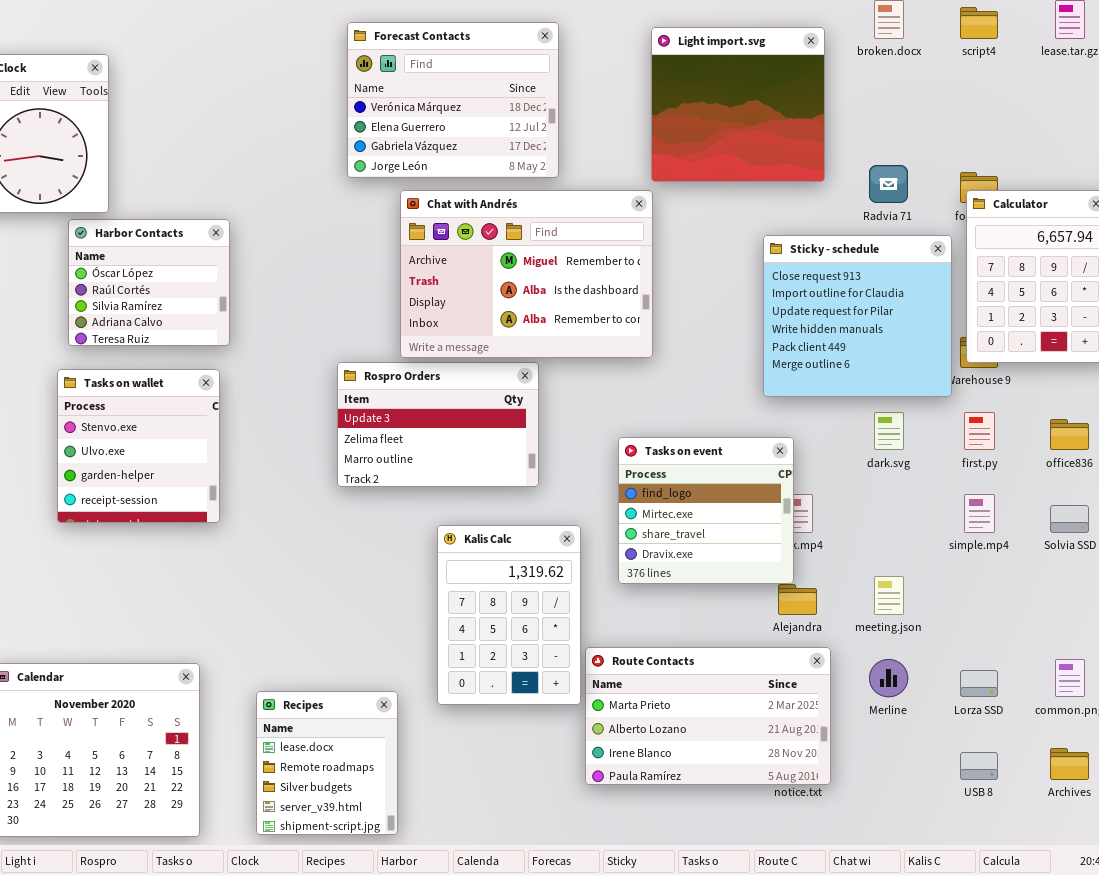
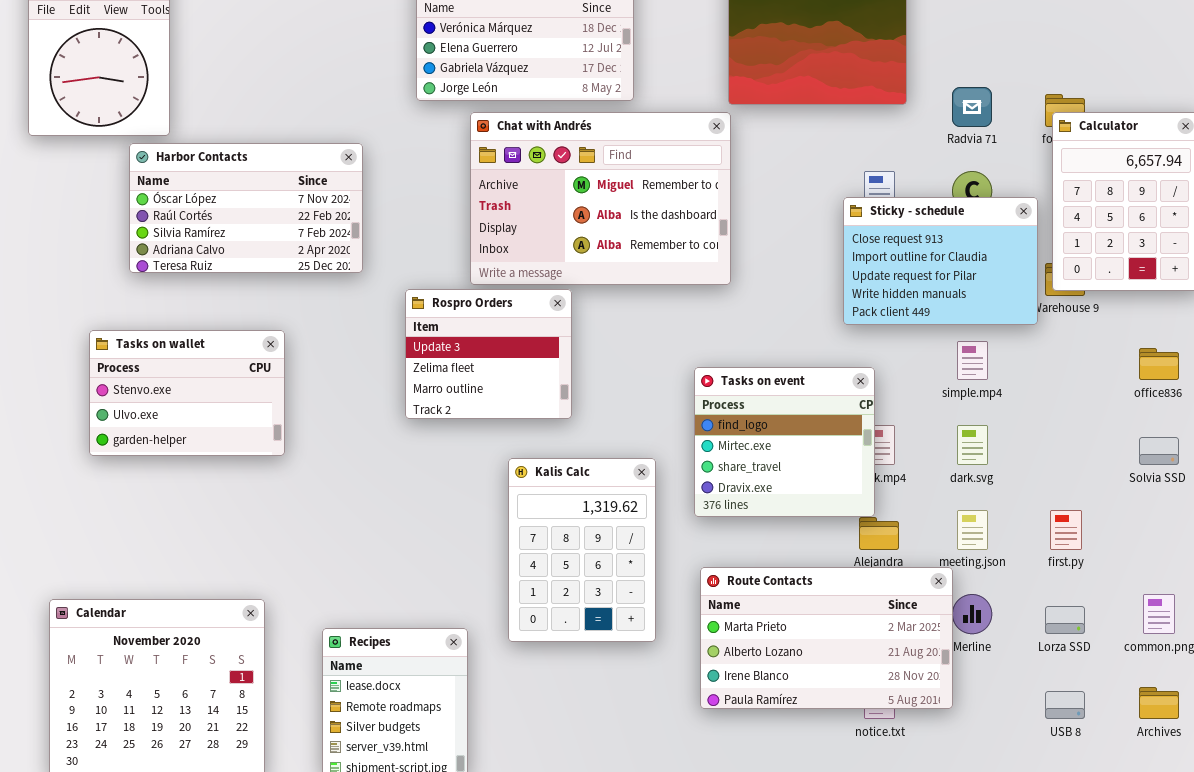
Harbor Contacts: [68,219,230,346] -> [129,143,363,273], resized
Sticky - schedule: [763,235,952,397] -> [843,197,1038,325], resized
Rospro Orders: [337,362,539,487] -> [405,289,572,419], resized
Tasks on wallet: [57,369,220,523] -> [89,330,285,456], resized
dark.svg: [874,412,904,450] -> [957,425,988,465], moved
first.py: [964,412,995,450] -> [1050,510,1082,550], moved
simple.mp4: [964,494,995,533] -> [957,341,988,380], moved
Route Contacts: [585,647,831,785] -> [700,567,953,709], moved

